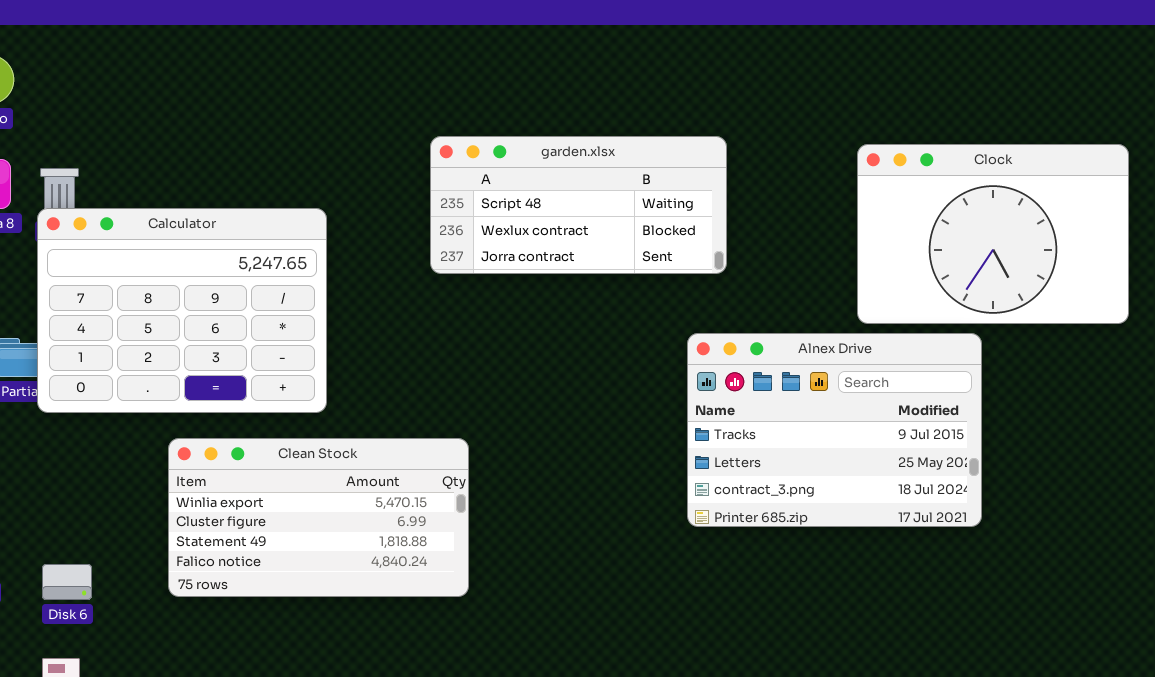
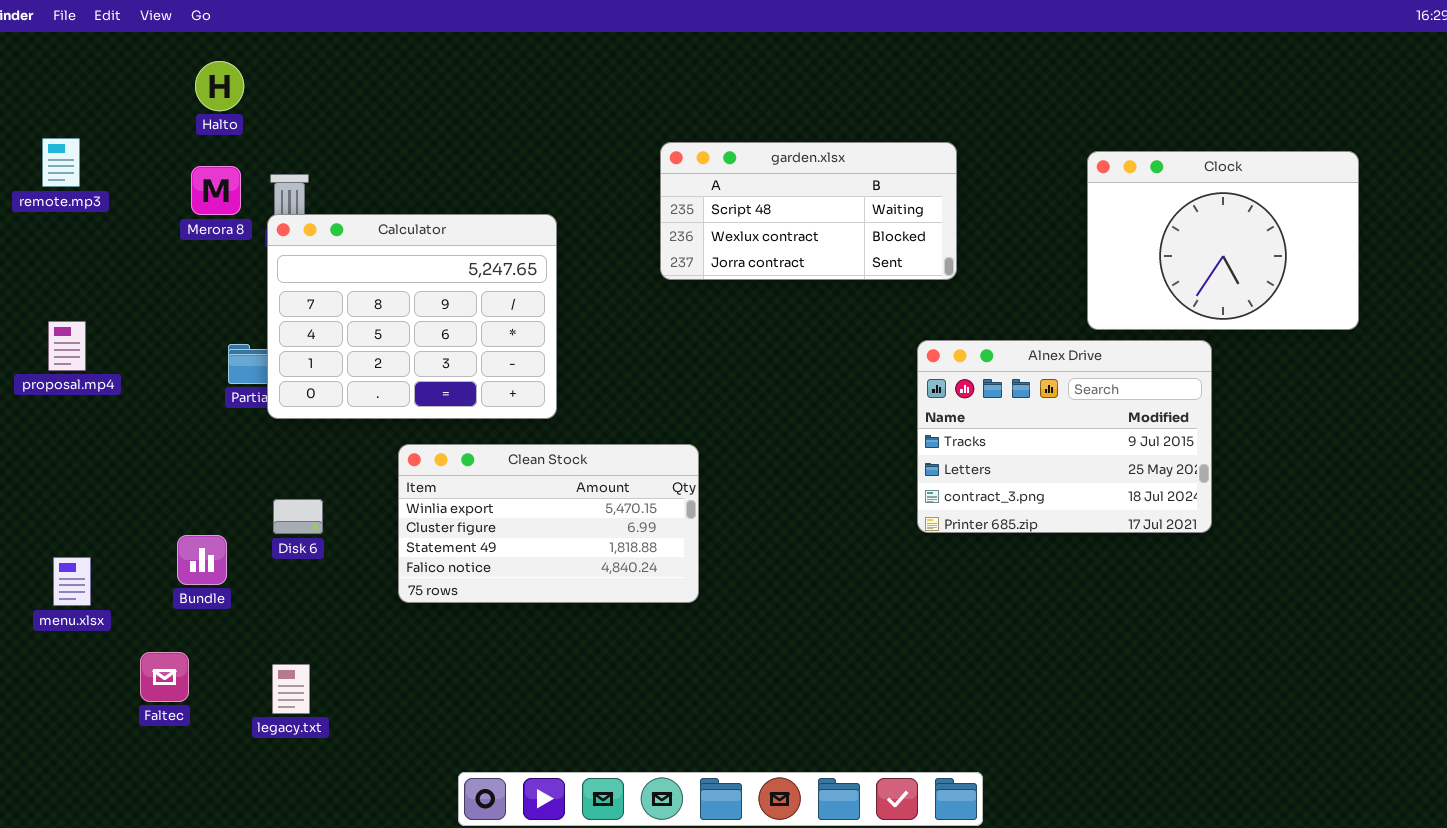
Disk 6: [42,564,92,600] -> [273,499,323,534], moved

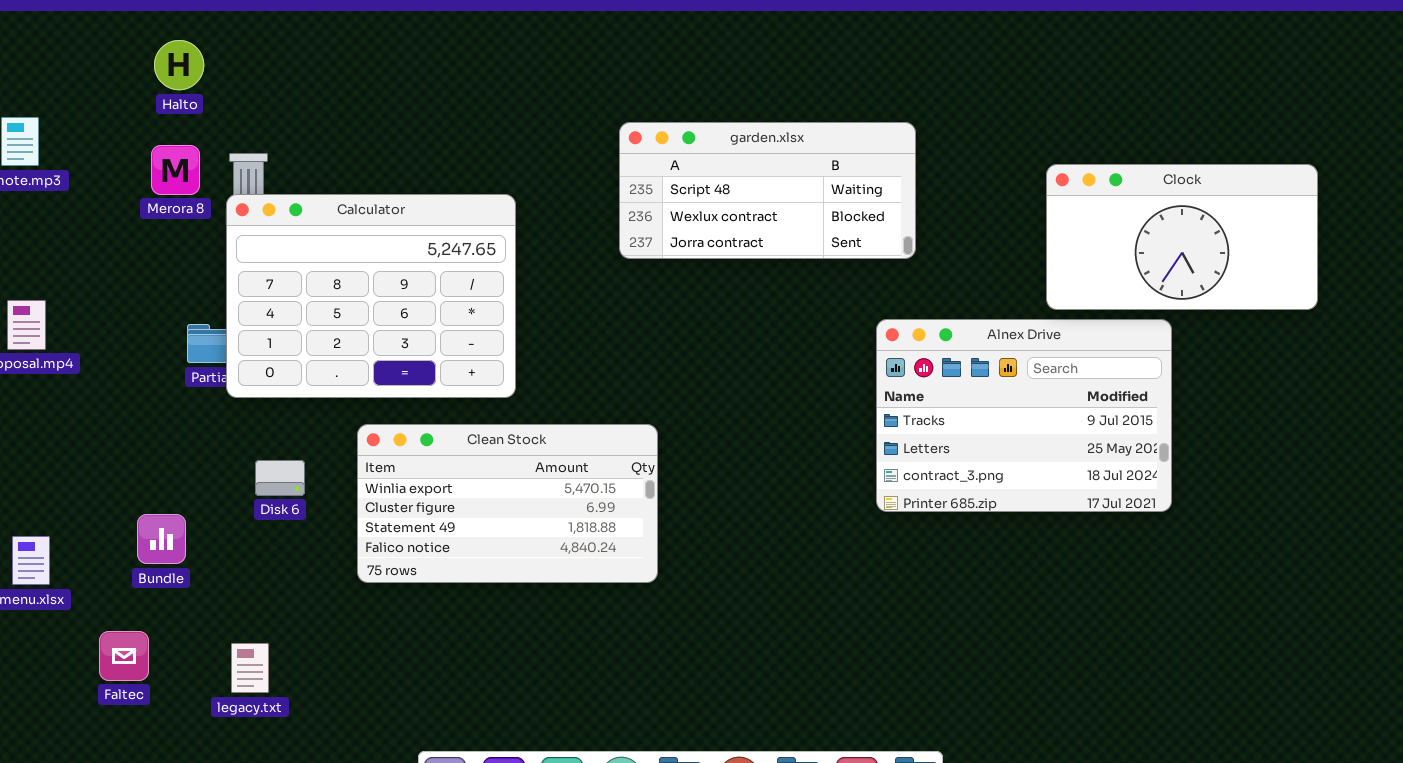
Clock: [1087,151,1359,330] -> [1046,164,1318,310], resized
Disk 6: [273,499,323,534] -> [255,460,305,496], moved

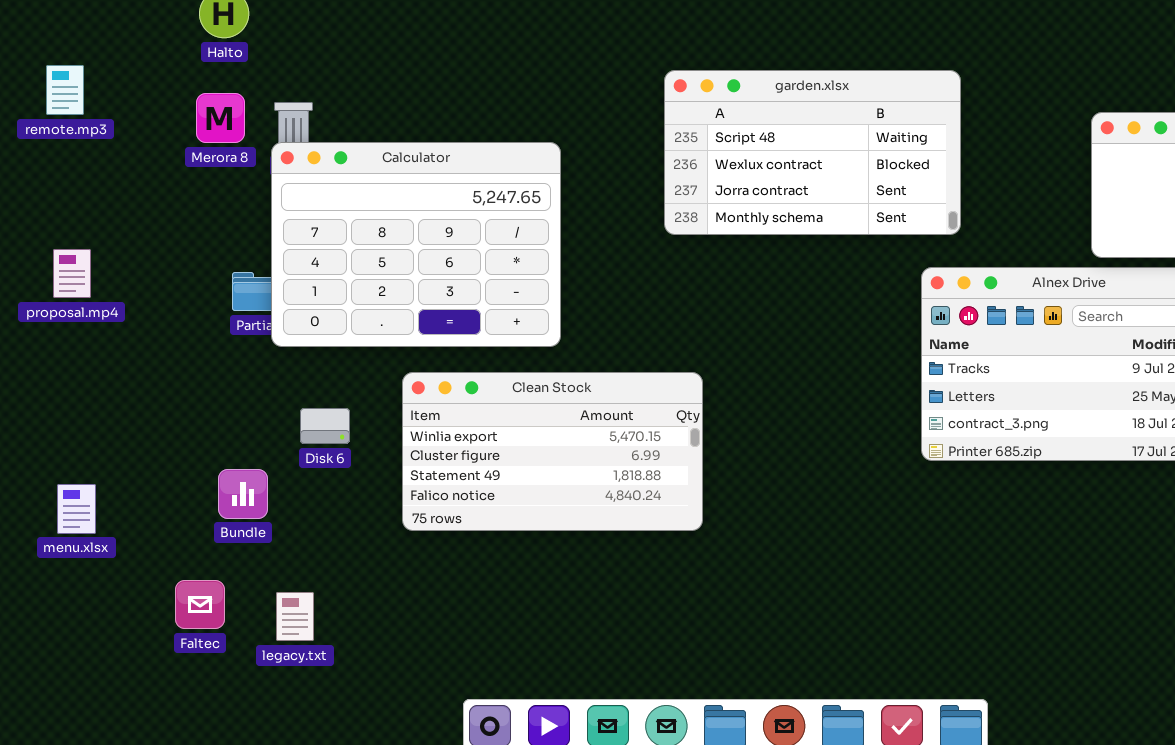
garden.xlsx: [619,122,916,259] -> [664,70,961,235], resized
Bundle: [137,514,186,564] -> [218,469,268,519], moved
Faltec: [99,631,149,681] -> [175,580,225,629], moved

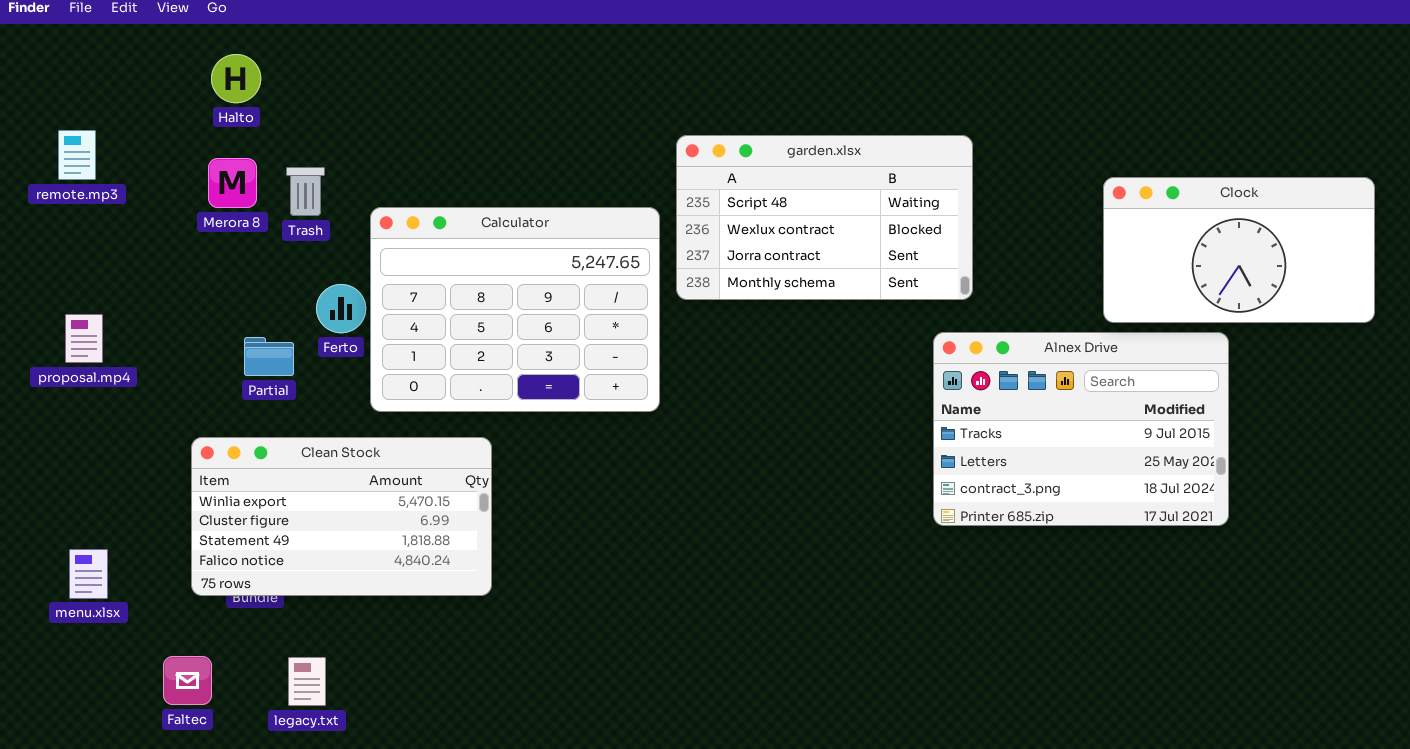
Calculator: [271,142,561,347] -> [370,207,660,412], moved
Clean Stock: [402,372,703,531] -> [191,437,492,596], moved
Faltec: [175,580,225,629] -> [163,656,212,705], moved

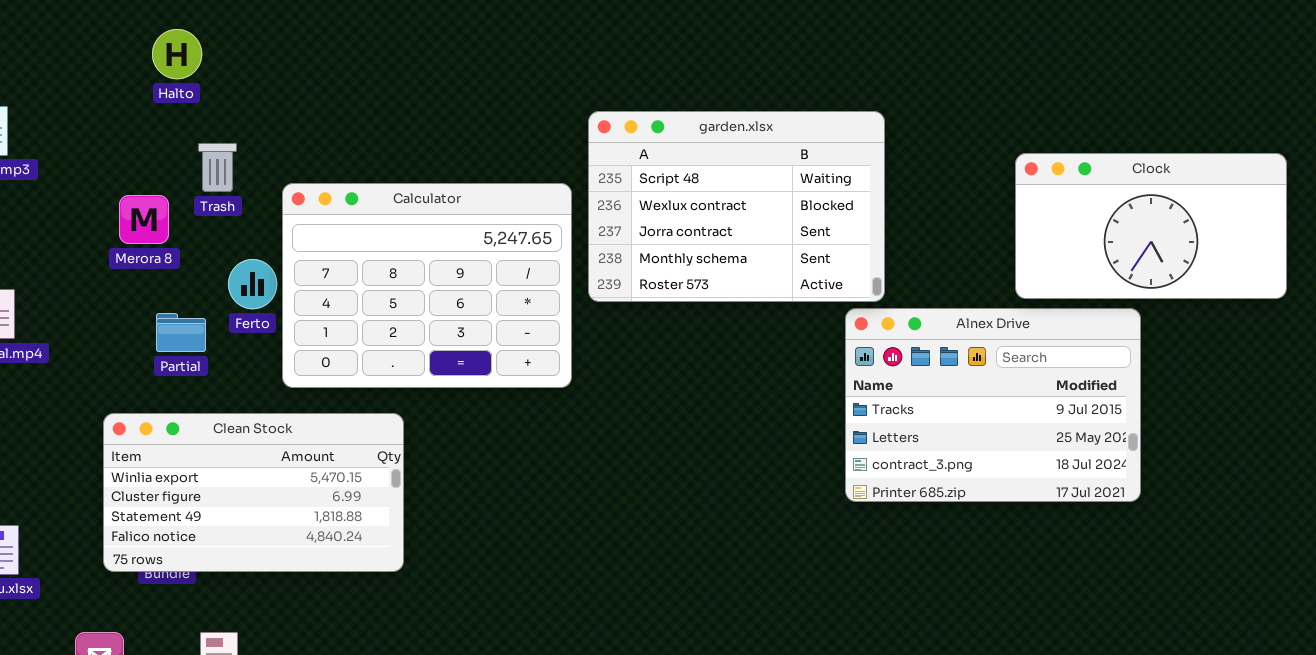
Halto: [211,54,261,103] -> [152,29,202,79], moved
garden.xlsx: [676,135,973,300] -> [588,111,885,302], resized
Merora 8: [208,158,257,208] -> [119,195,169,244], moved

